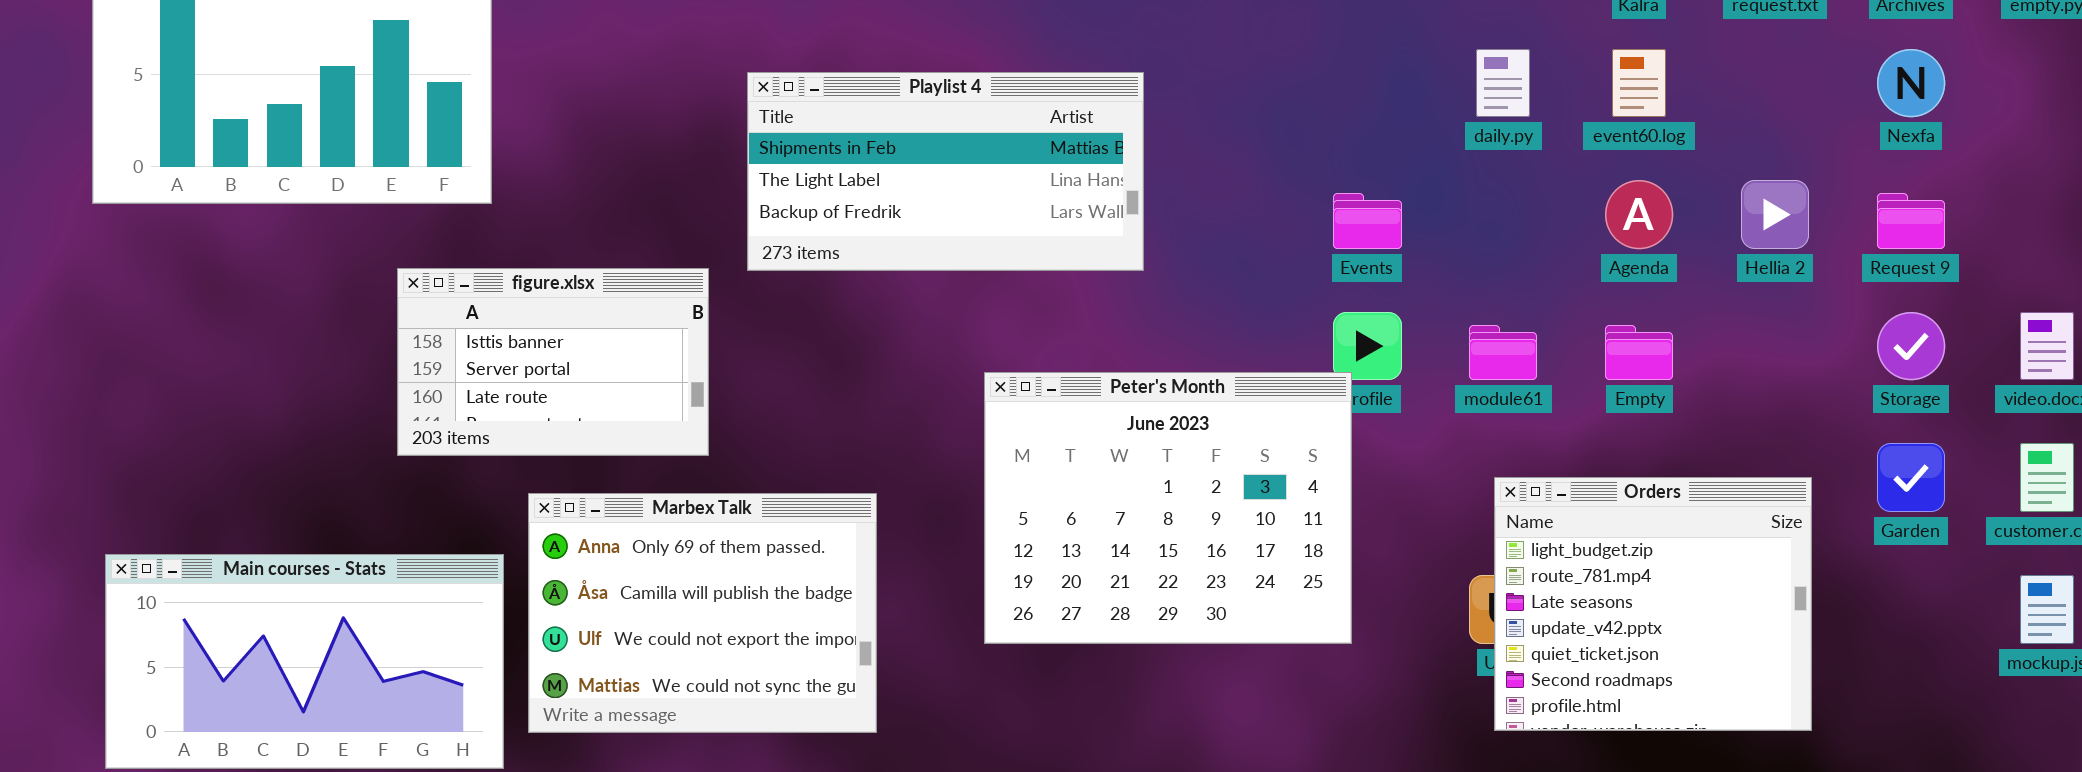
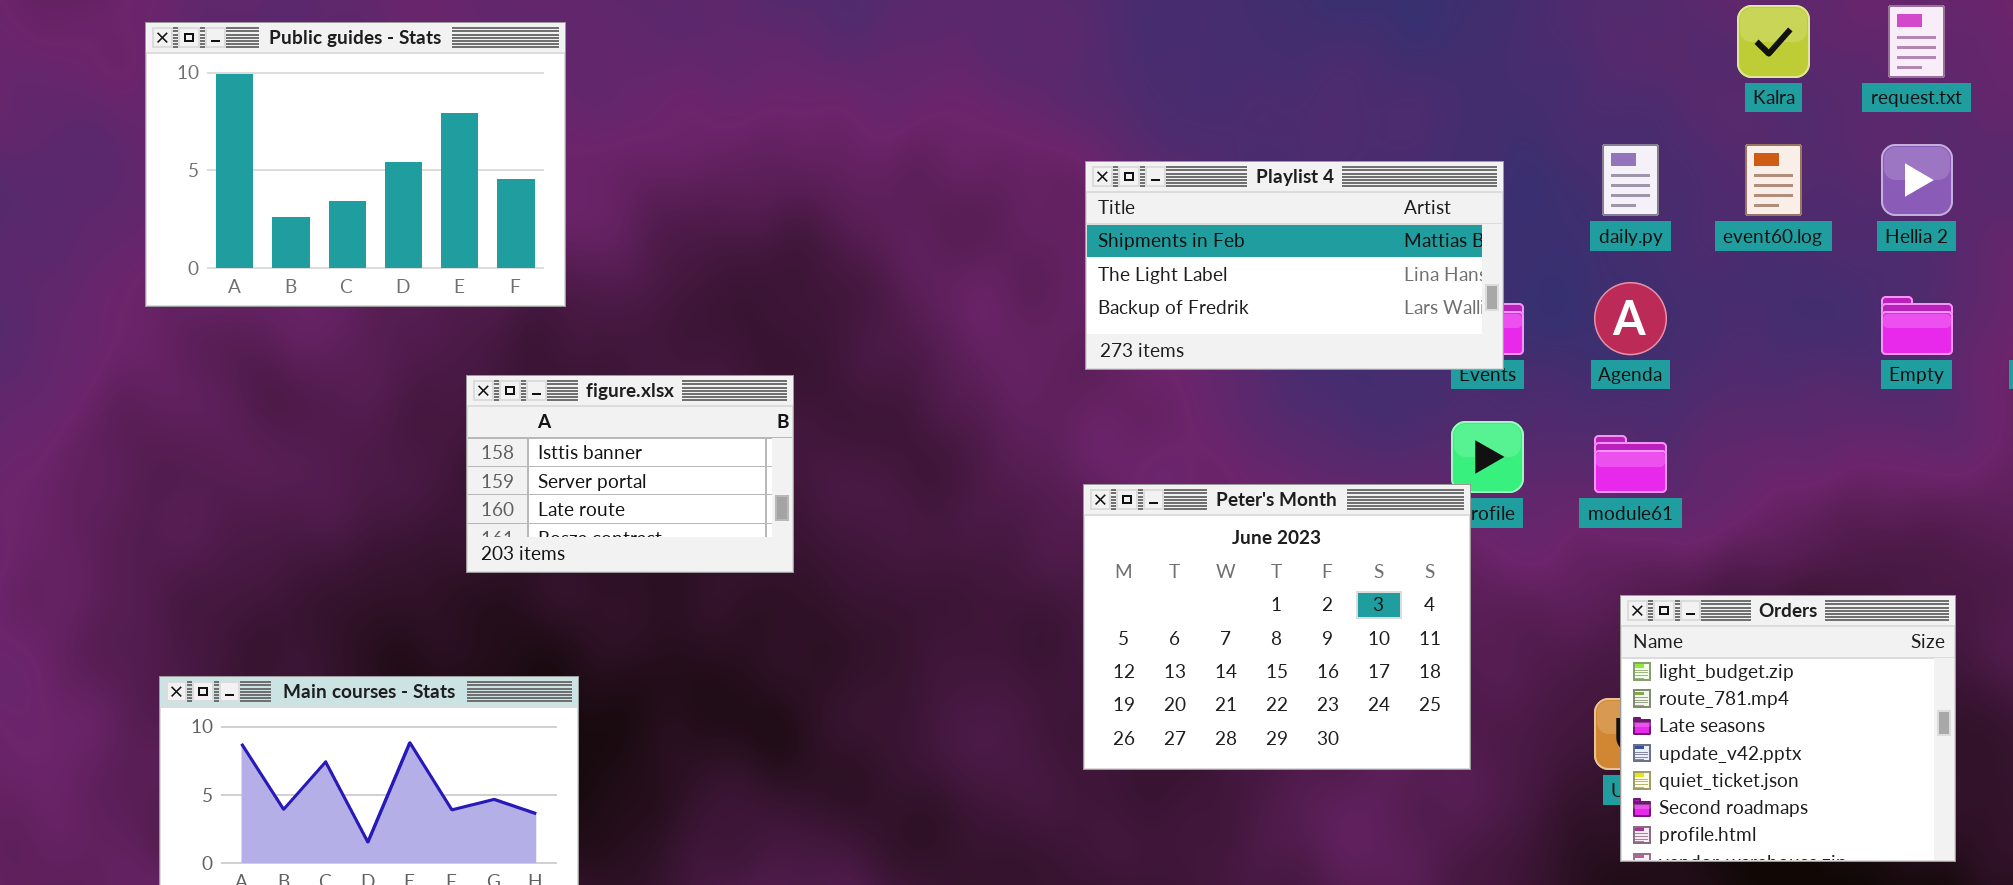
Playlist 4: [747,72,1144,271] -> [1085,161,1504,370], moved
Agenda: [1605,180,1673,249] -> [1594,282,1667,355], moved
Hellia 2: [1741,180,1809,249] -> [1881,144,1953,216], moved
Empty: [1605,325,1673,380] -> [1881,296,1953,355], moved
Marbex Talk: [528,493,877,733] -> none, closed

